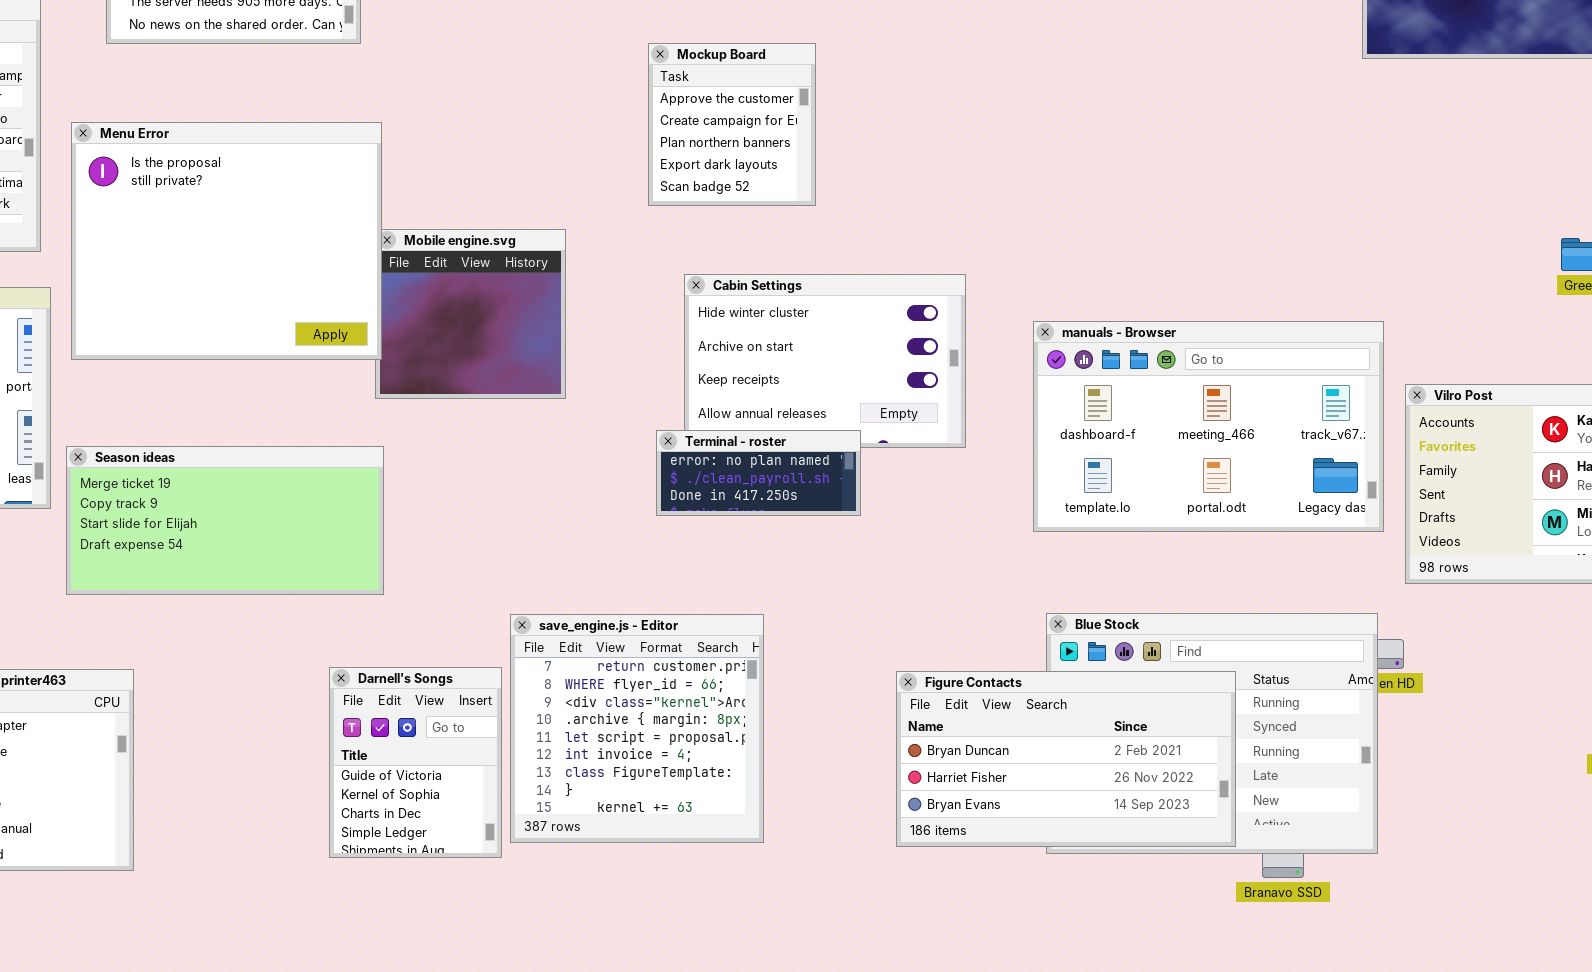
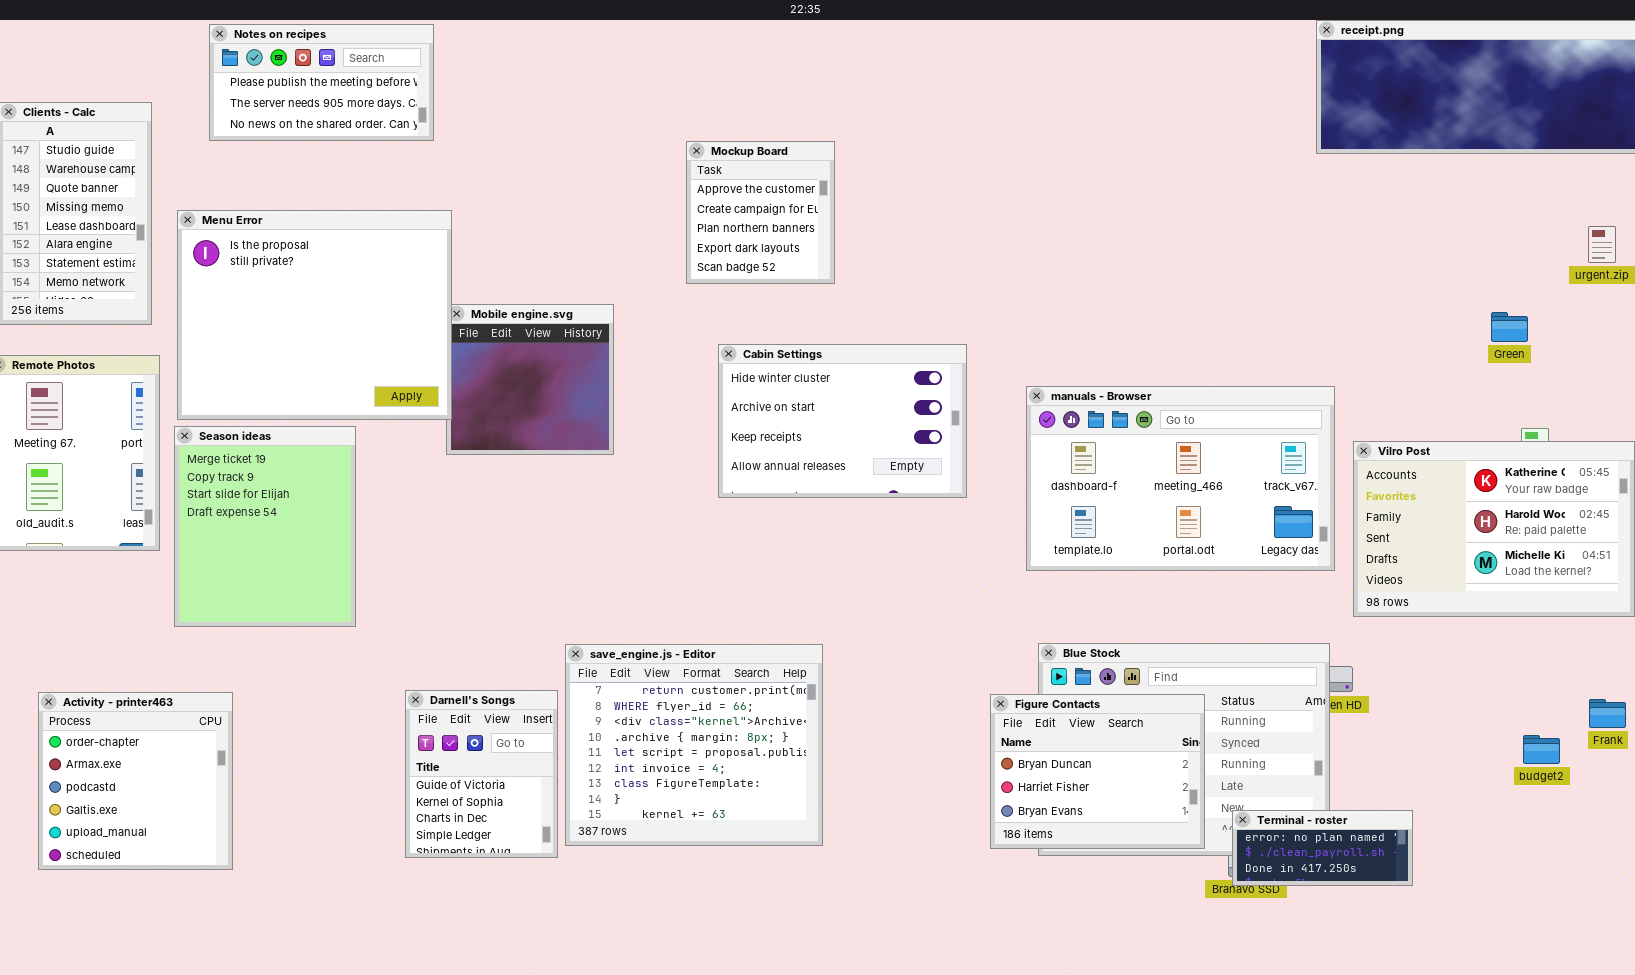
Terminal - roster: [656,430,861,516] -> [1232,810,1413,886], moved
Season ideas: [66,446,384,595] -> [174,426,356,627], resized
save_engine.js - Editor: [510,614,764,843] -> [565,644,823,846], resized
Figure Contacts: [896,671,1236,847] -> [990,694,1205,849], resized

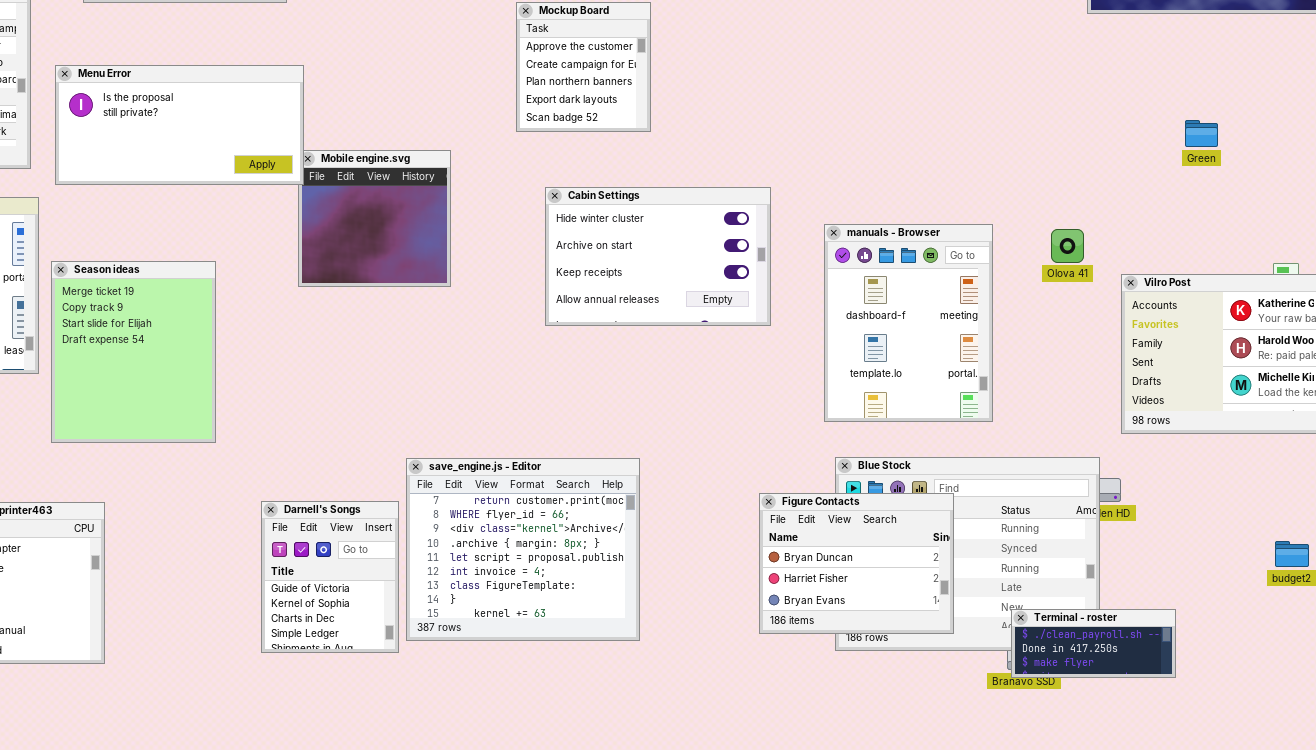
Menu Error: [177,210,452,420] -> [55,65,304,185], resized
Green: [1491,312,1528,342] -> [1185,120,1218,147], moved
manuals - Browser: [1026,386,1335,571] -> [824,224,993,422], resized
Figure Contacts: [990,694,1205,849] -> [759,493,954,634], moved
Terminal - roster: [1232,810,1413,886] -> [1011,609,1176,678], scrolled down 1 row

